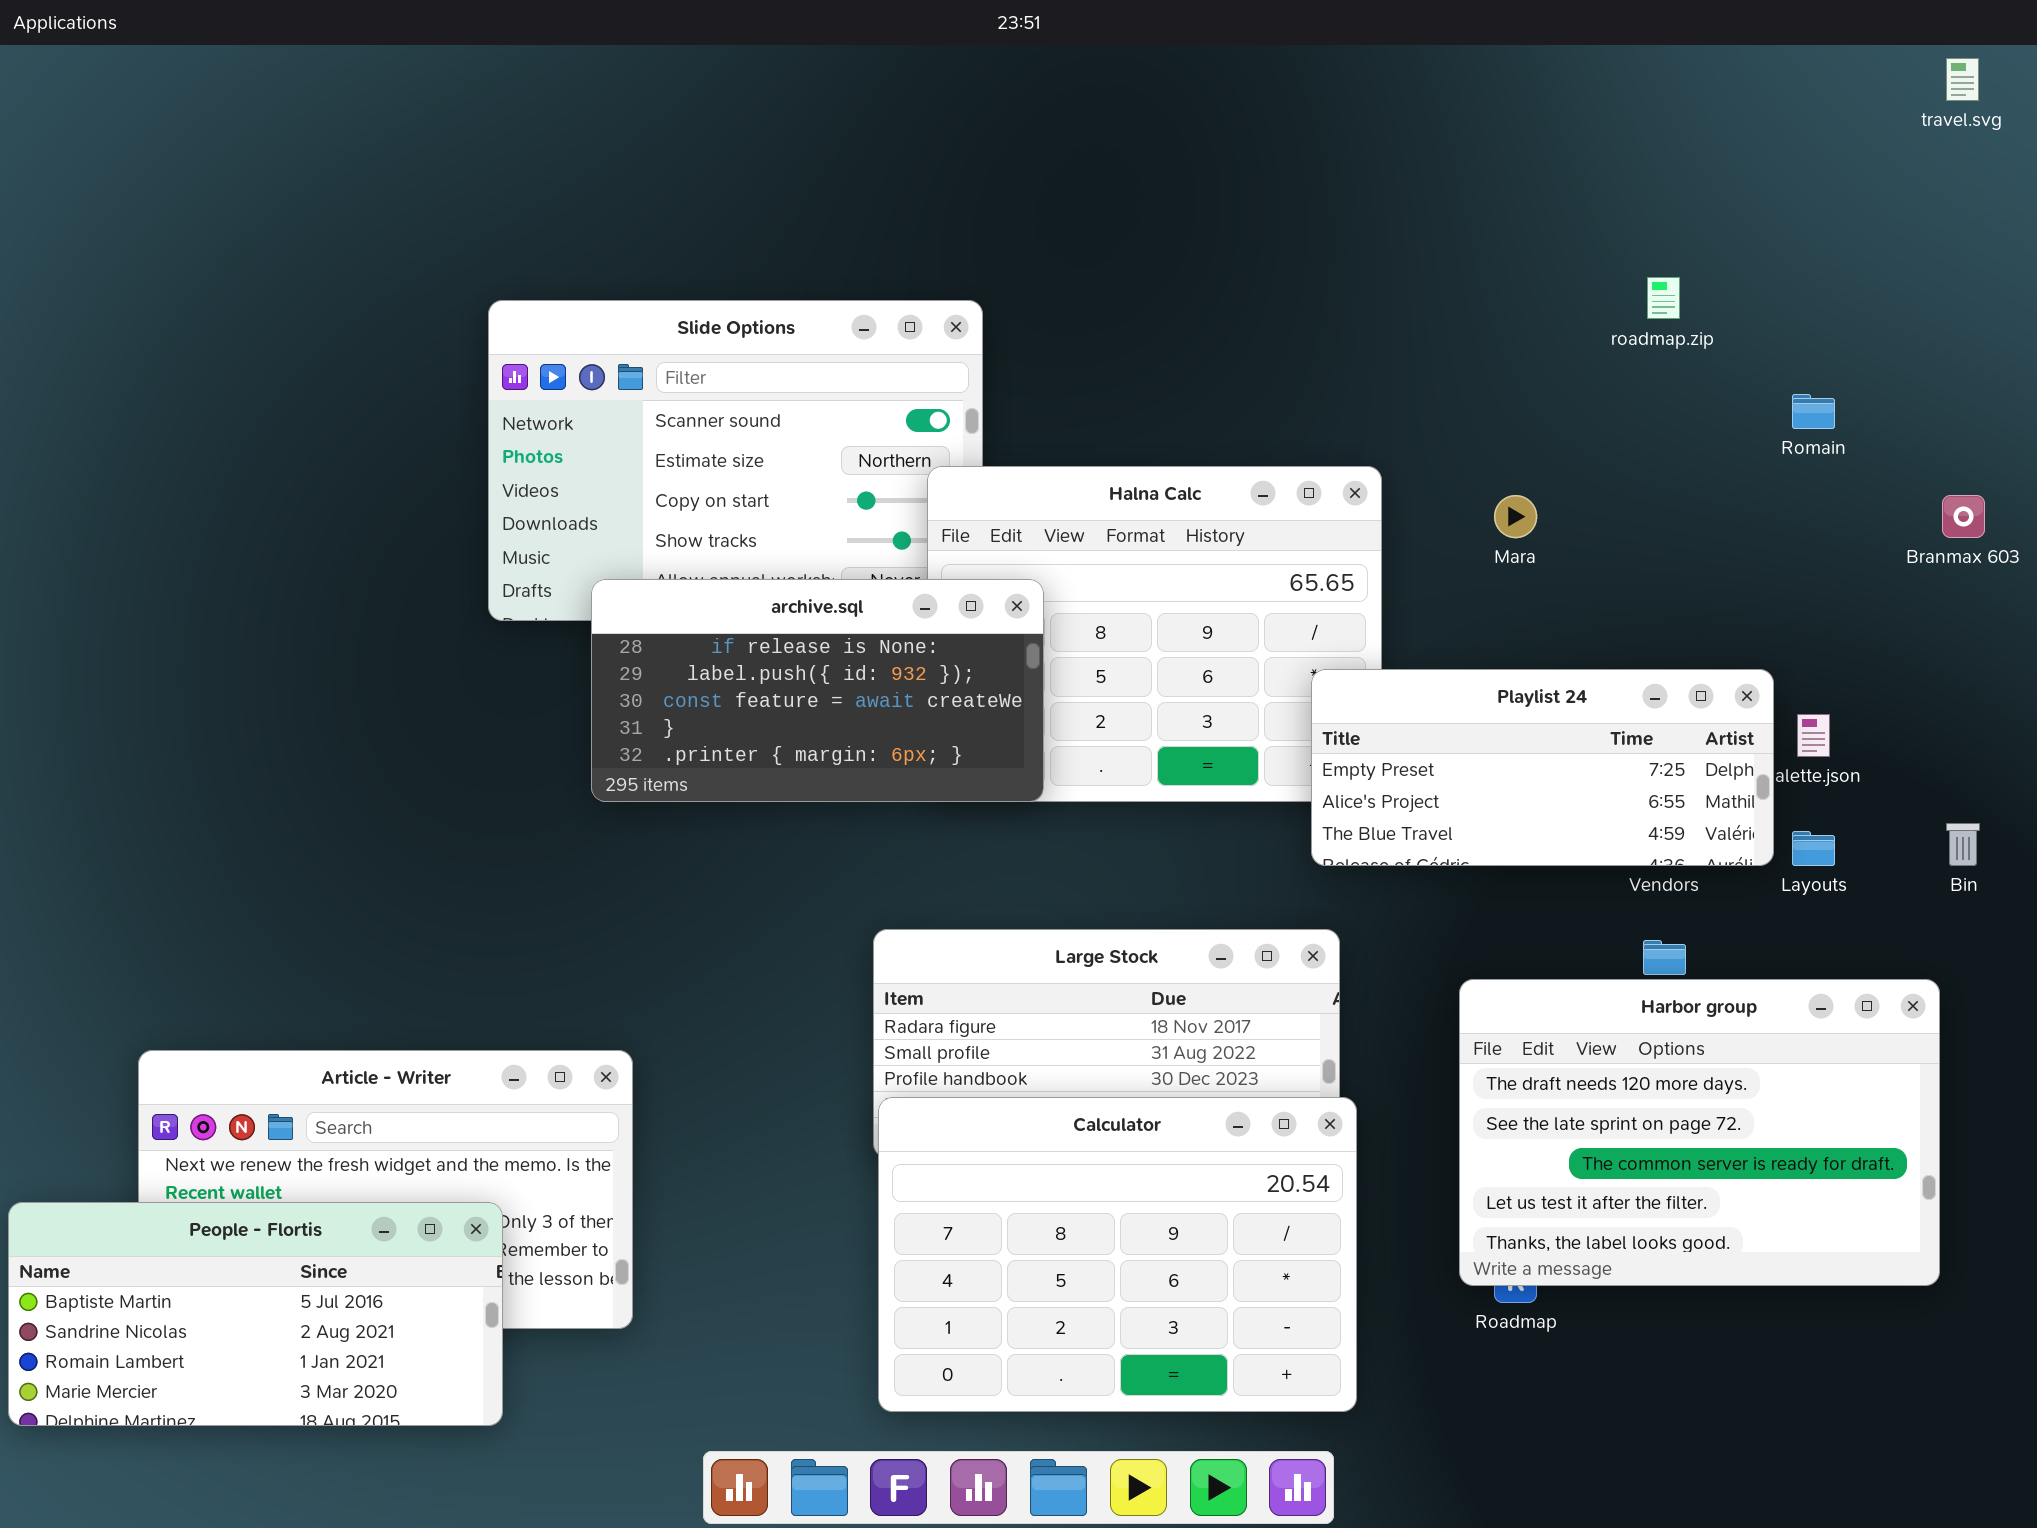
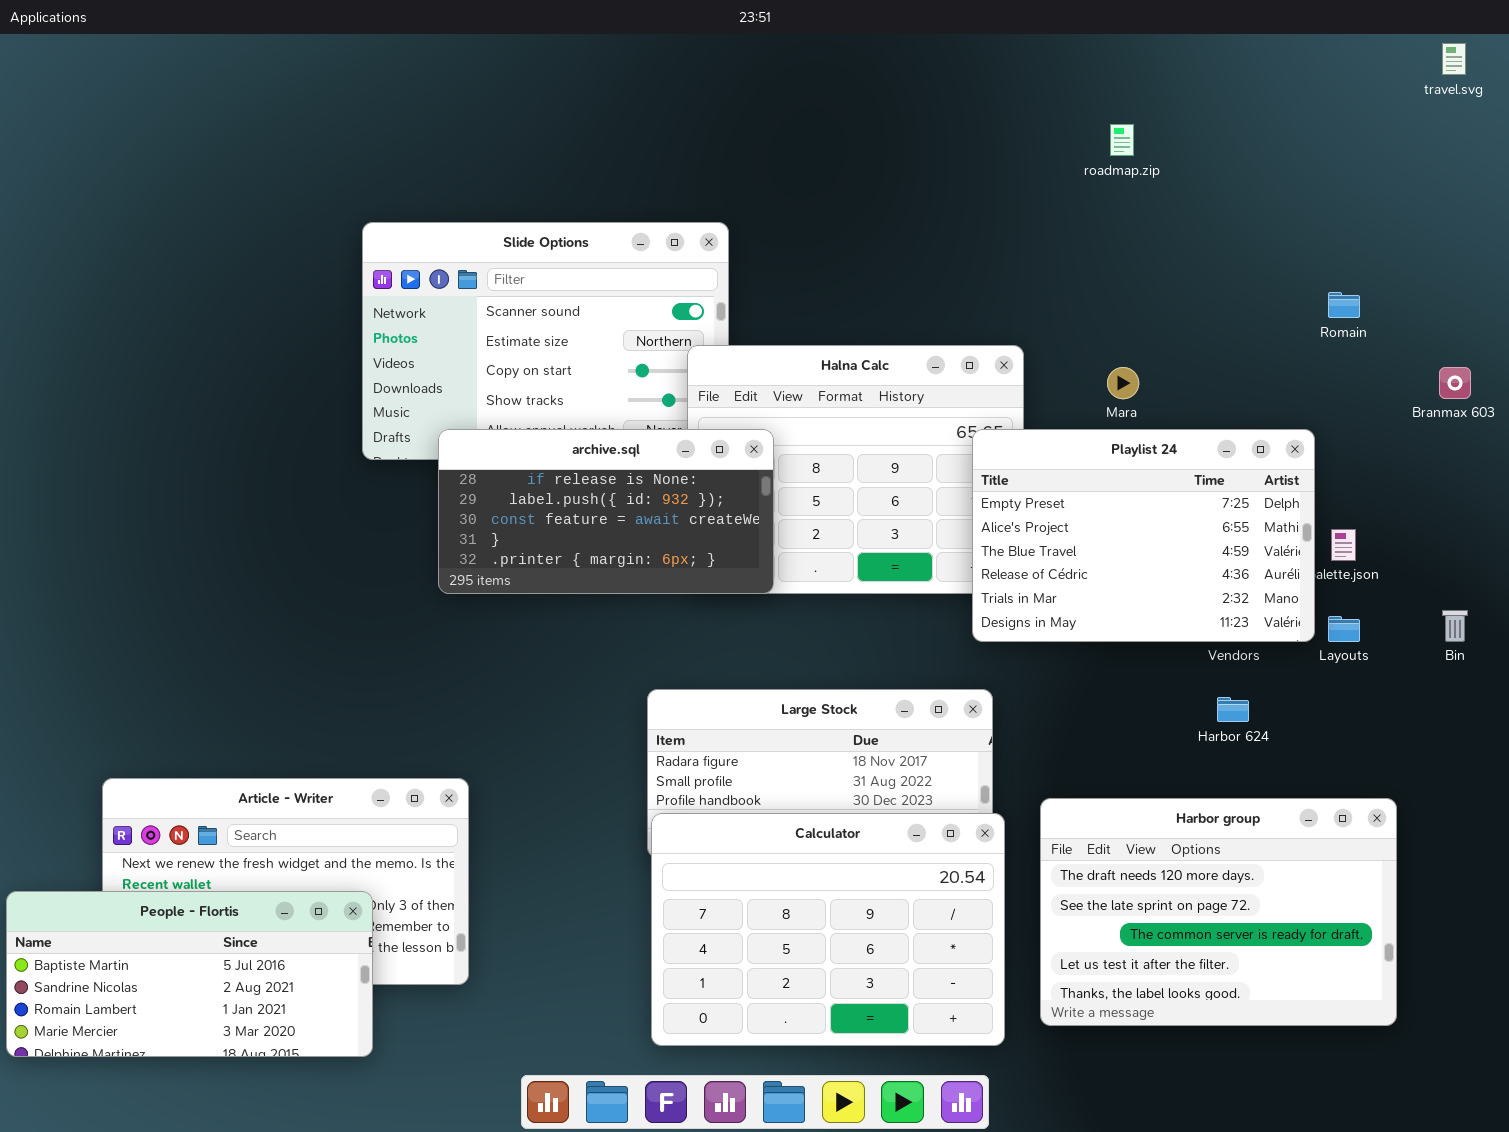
roadmap.zip: [1647,277,1680,319] -> [1110,124,1134,156], moved
Playlist 24: [1311,669,1774,866] -> [972,429,1315,642], resized
Harbor group: [1459,979,1940,1286] -> [1040,798,1397,1026], moved

